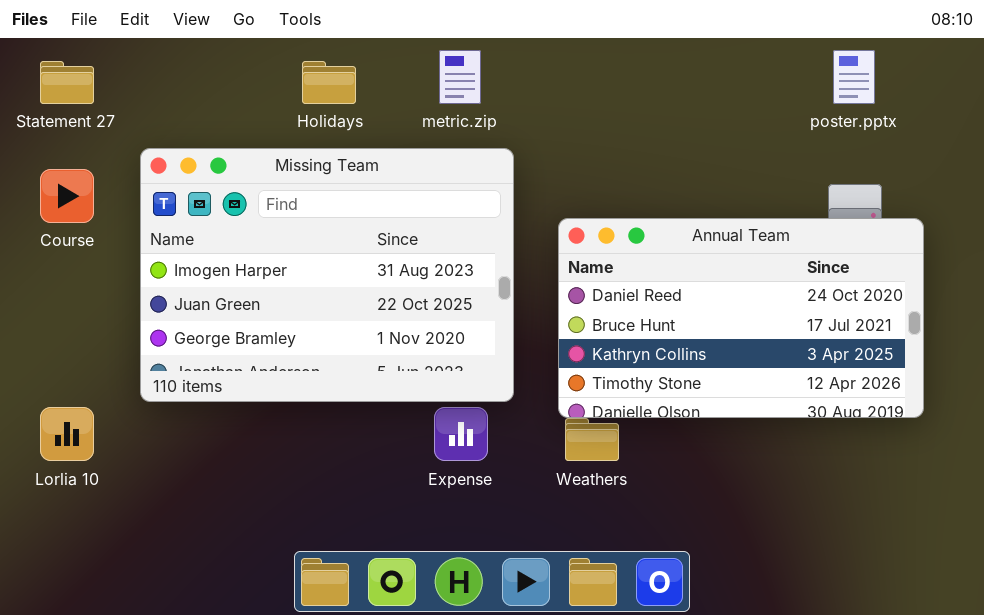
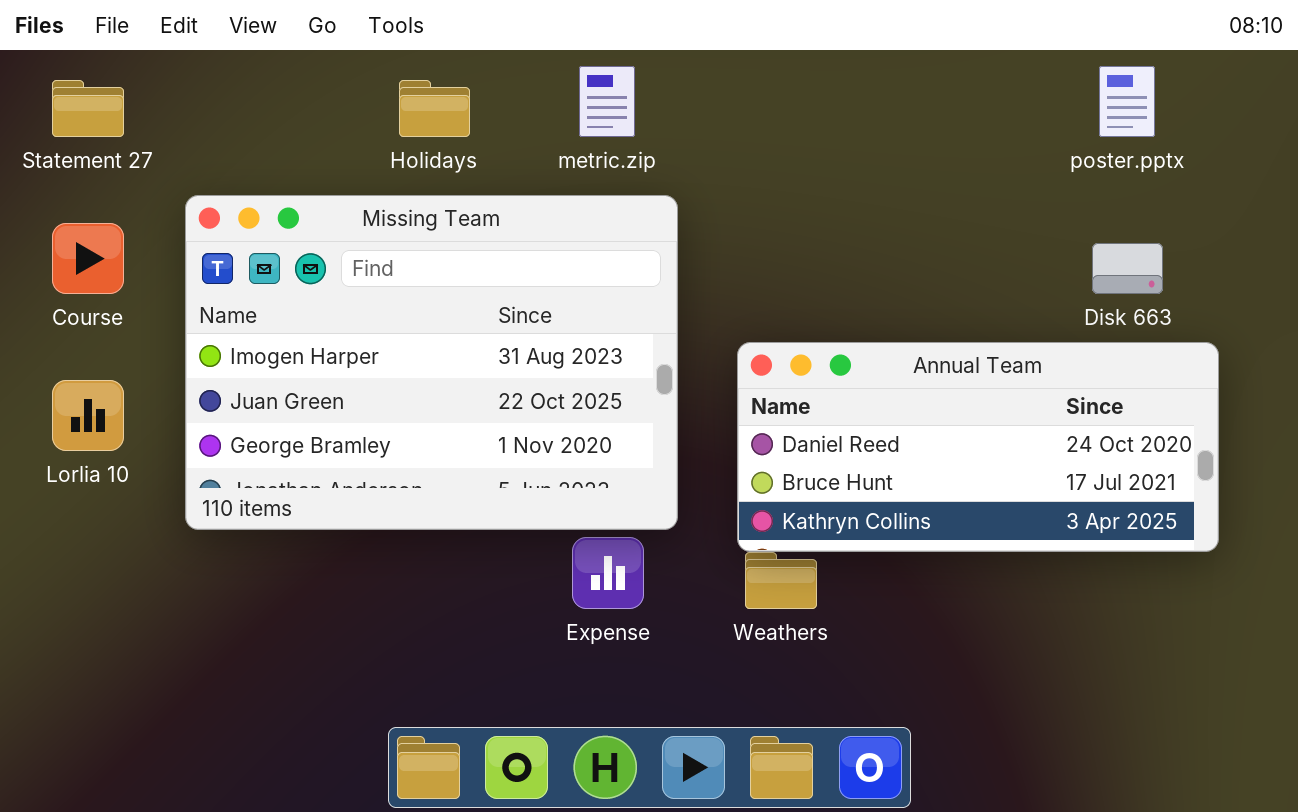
Annual Team: [558,218,924,418] -> [737,342,1219,552], resized
Lorlia 10: [40,407,94,461] -> [52,380,124,451], moved

